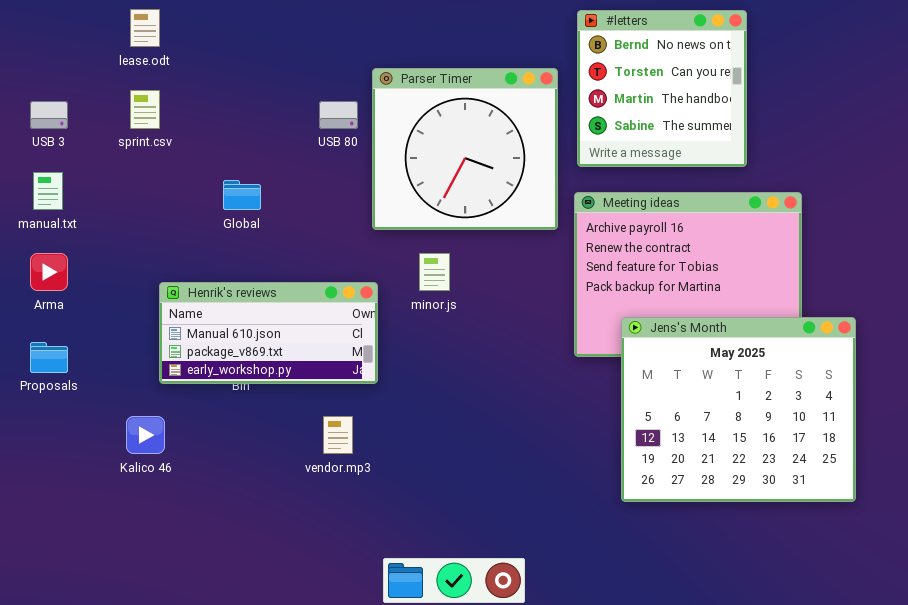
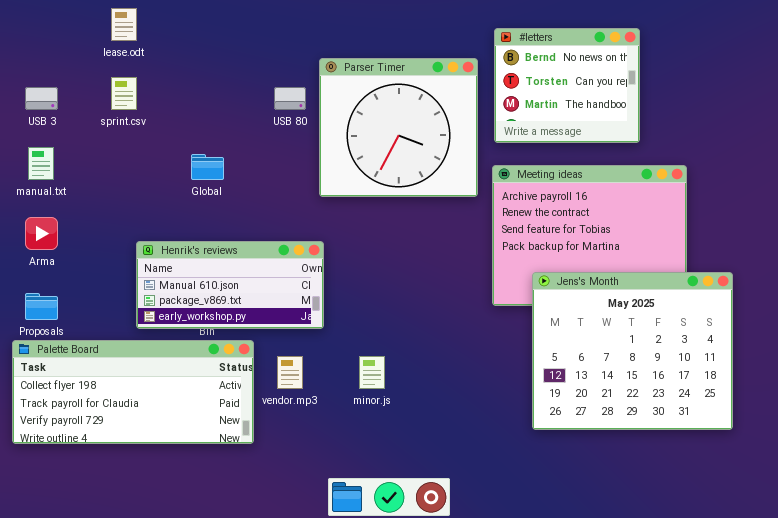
#letters: [577,10,747,167] -> [494,28,640,143], resized
minor.js: [419,253,450,291] -> [359,356,385,389], moved
Palette Board: none -> [12,340,254,444], opened

